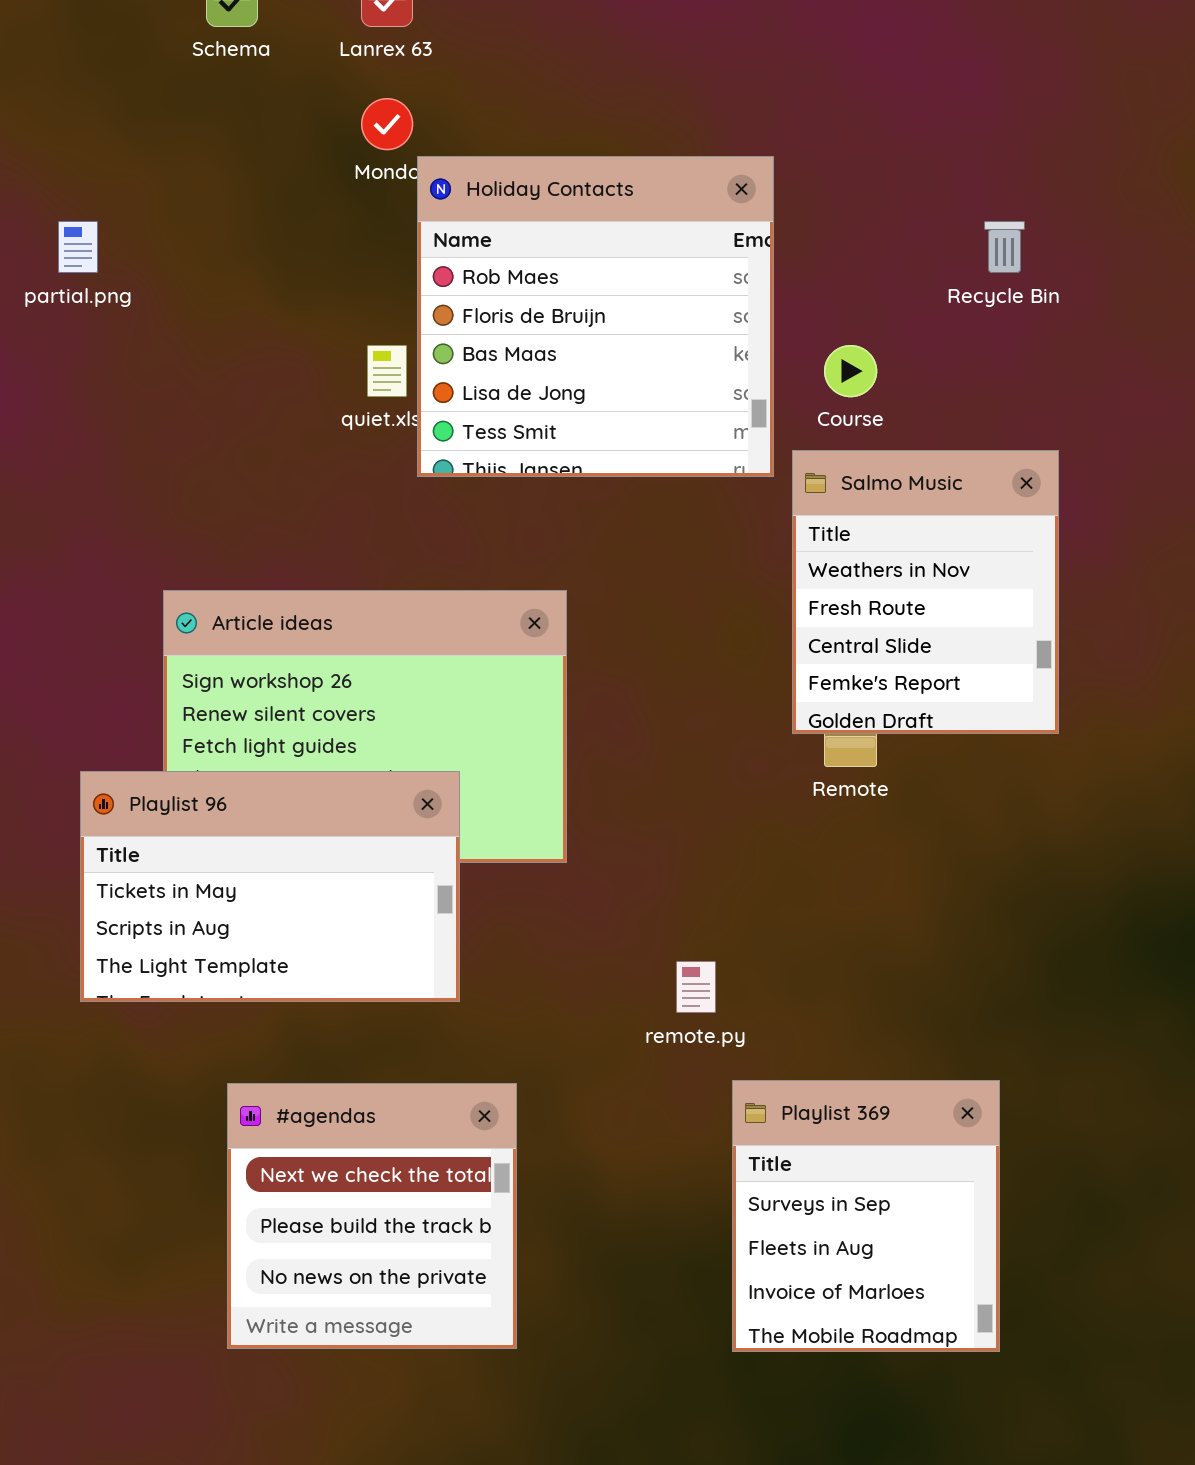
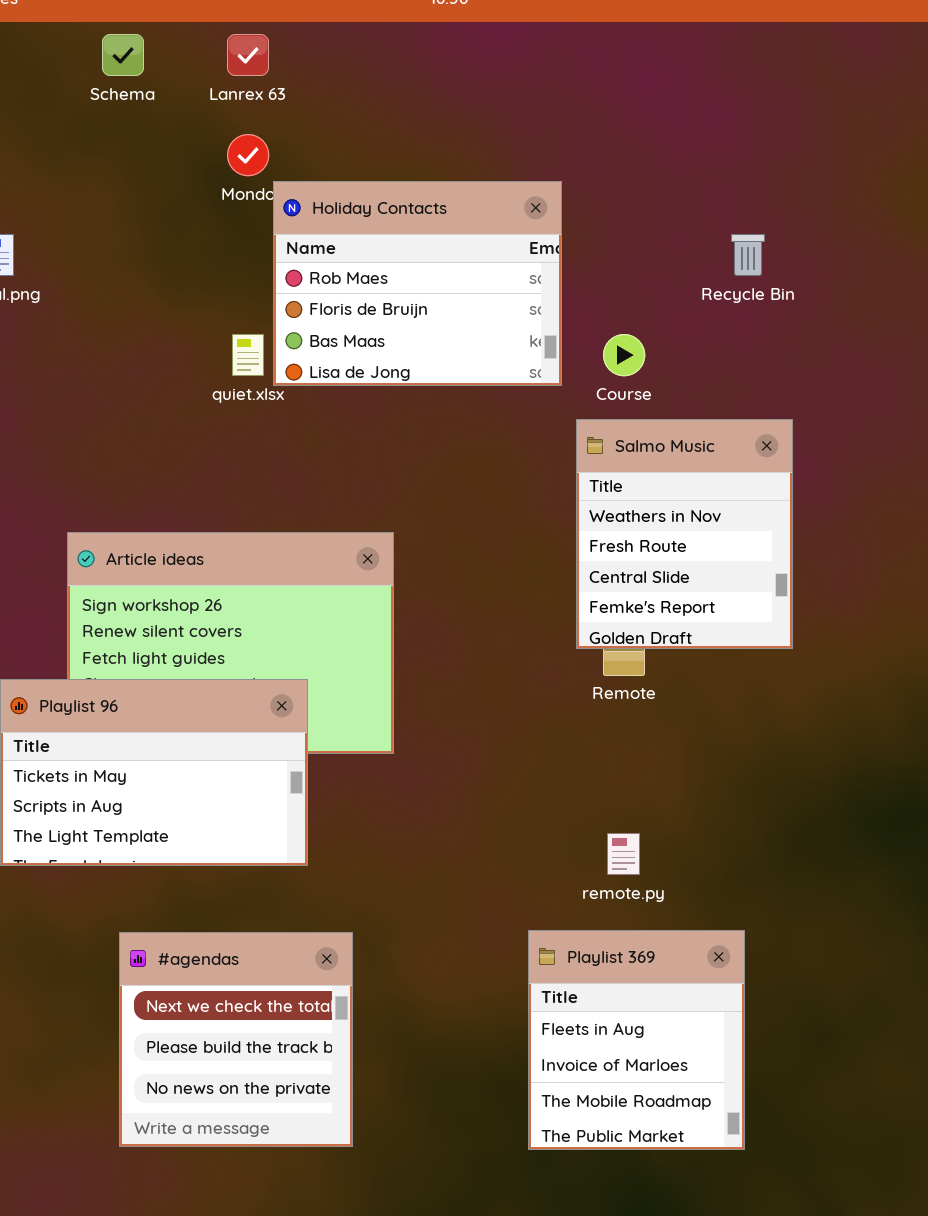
Holiday Contacts: [417,156,774,477] -> [273,181,562,386], resized
remote.py: [676,961,716,1013] -> [607,833,640,875], moved
Playlist 369: [732,1080,1000,1352] -> [528,930,745,1150], scrolled down 1 row

